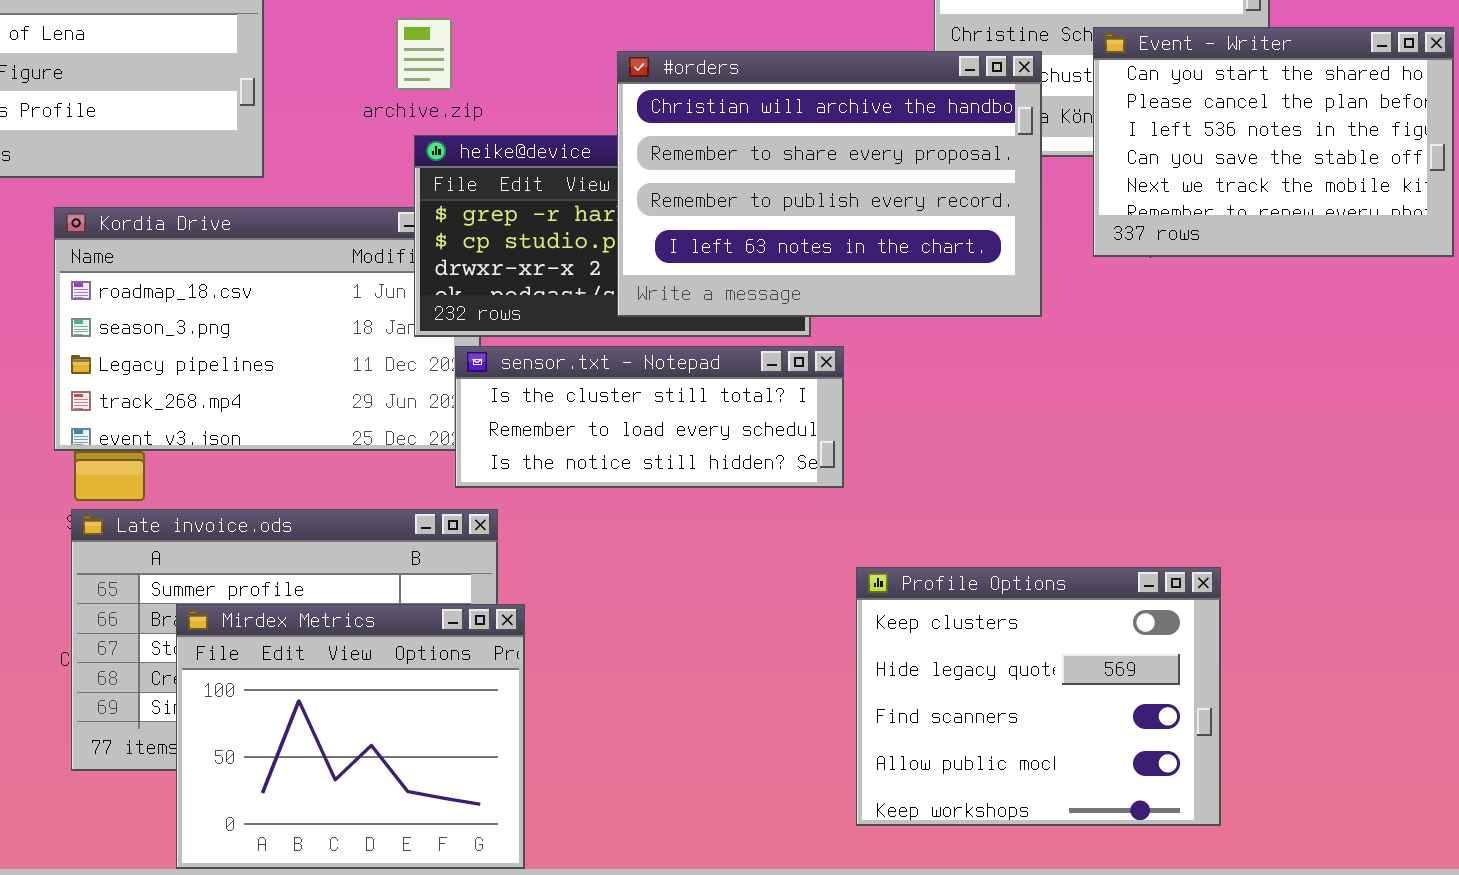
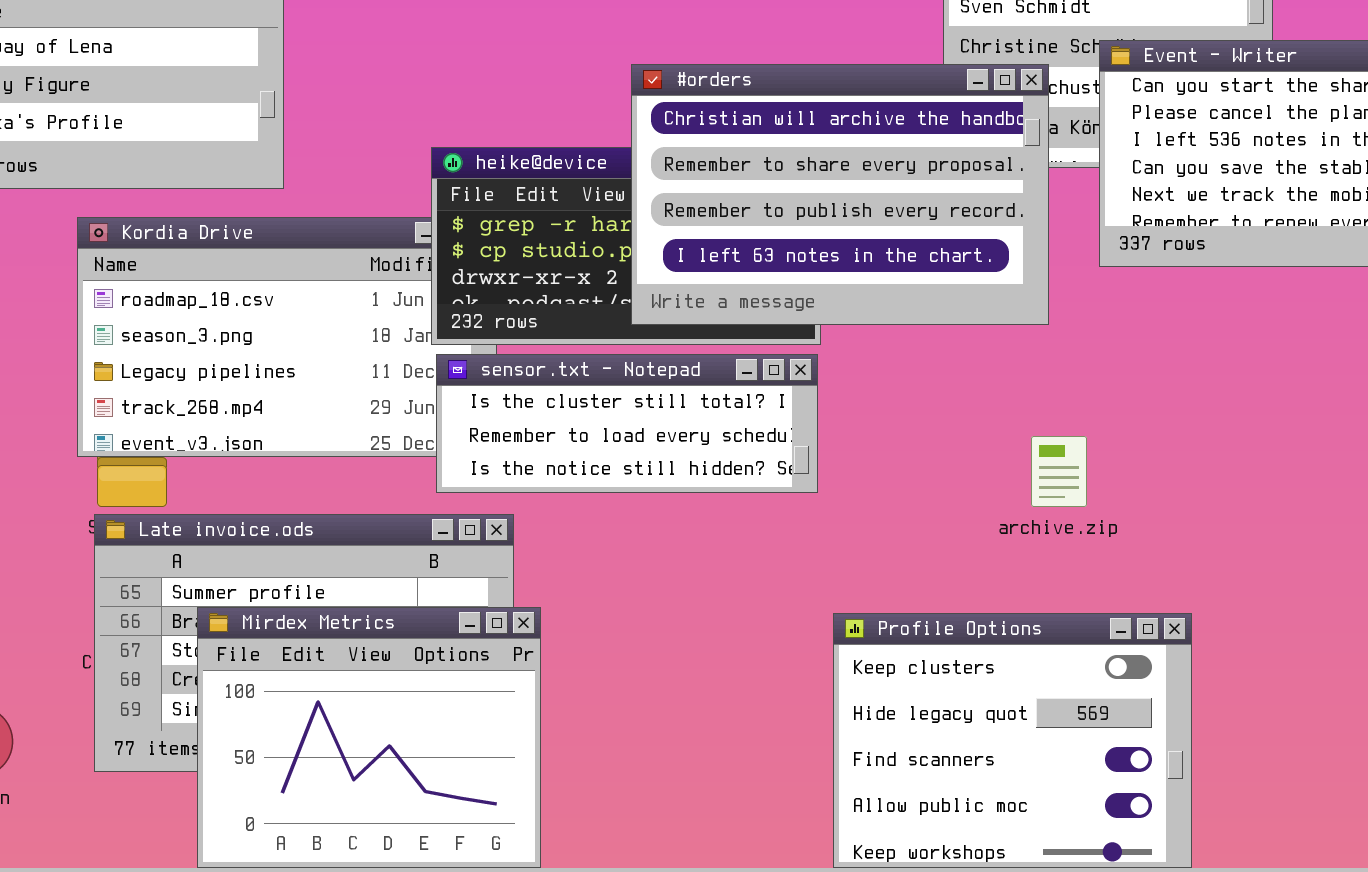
archive.zip: [396,18,452,90] -> [1031,436,1087,507], moved
sensor.txt - Notepad: [455,346,844,488] -> [436,354,818,493], moved
Profile Options: [856,567,1221,826] -> [833,613,1192,868], moved

